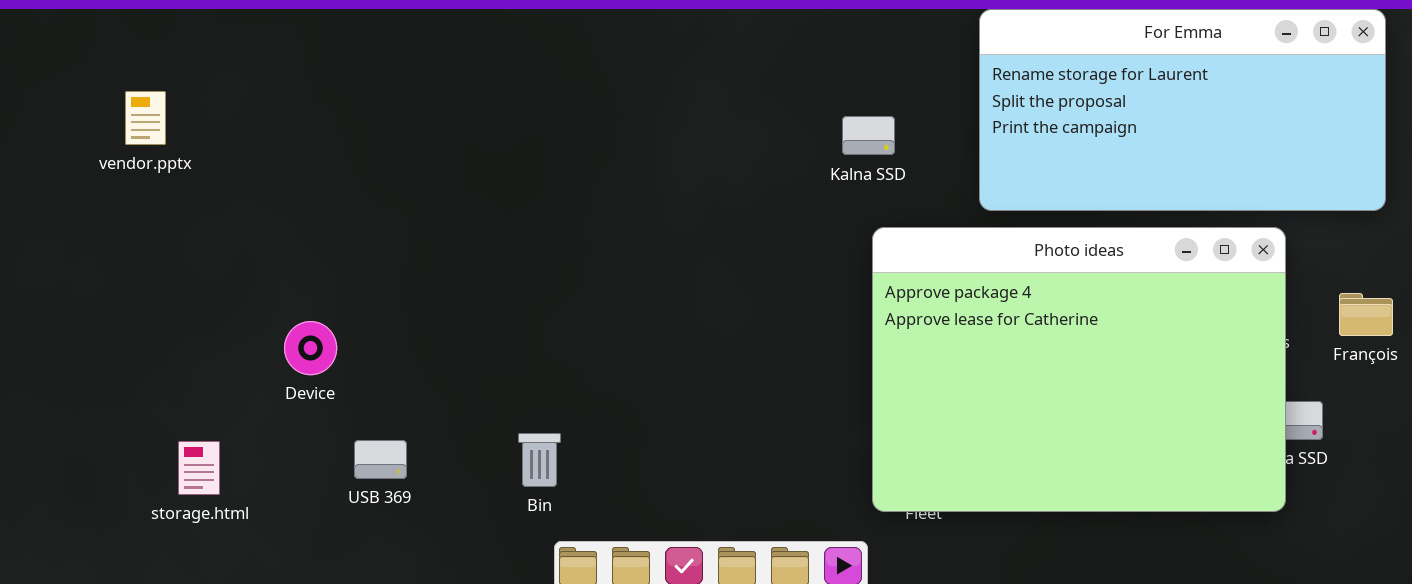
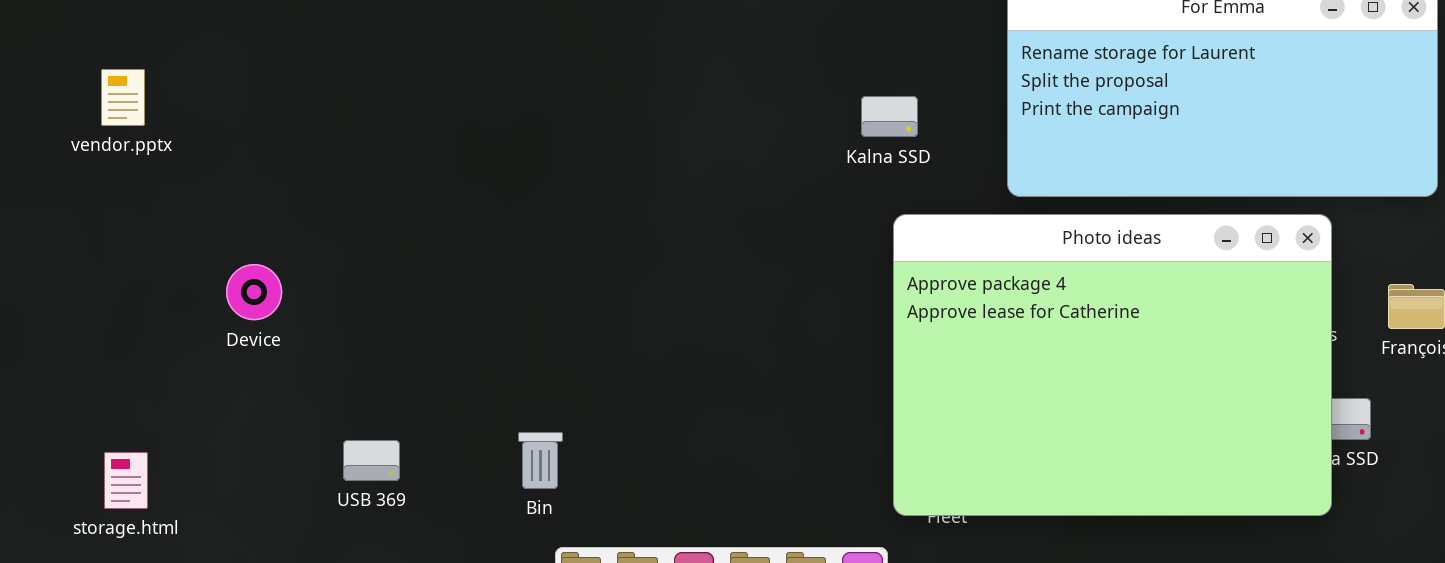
Device: [284,321,337,375] -> [226,264,282,320], moved
storage.html: [178,441,220,495] -> [104,452,148,509], moved

